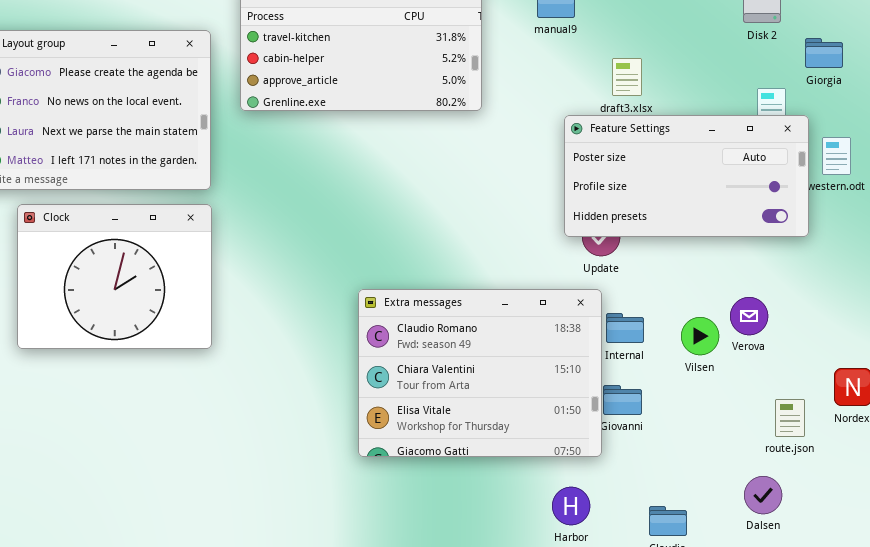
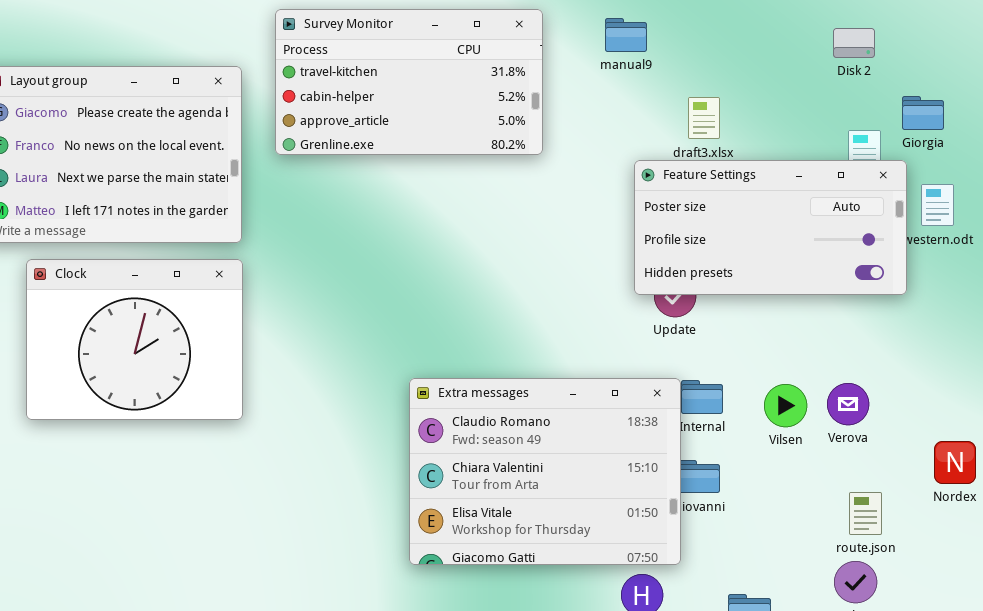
Giorgia: [805,38,843,68] -> [902,96,944,130], moved
Extra messages: [358,289,602,457] -> [409,378,681,565], moved
Verova: [730,297,768,335] -> [827,383,869,425], moved
route.json: [775,399,805,437] -> [849,492,882,535], moved

